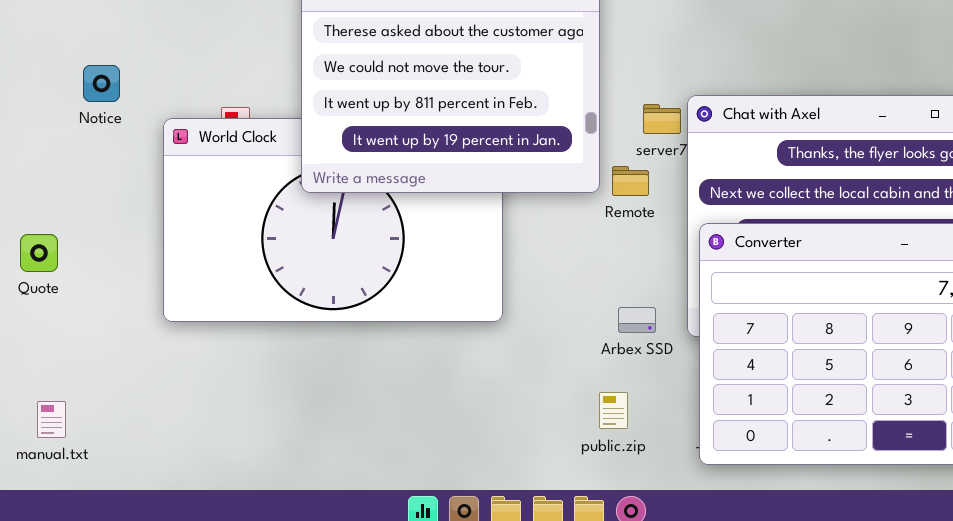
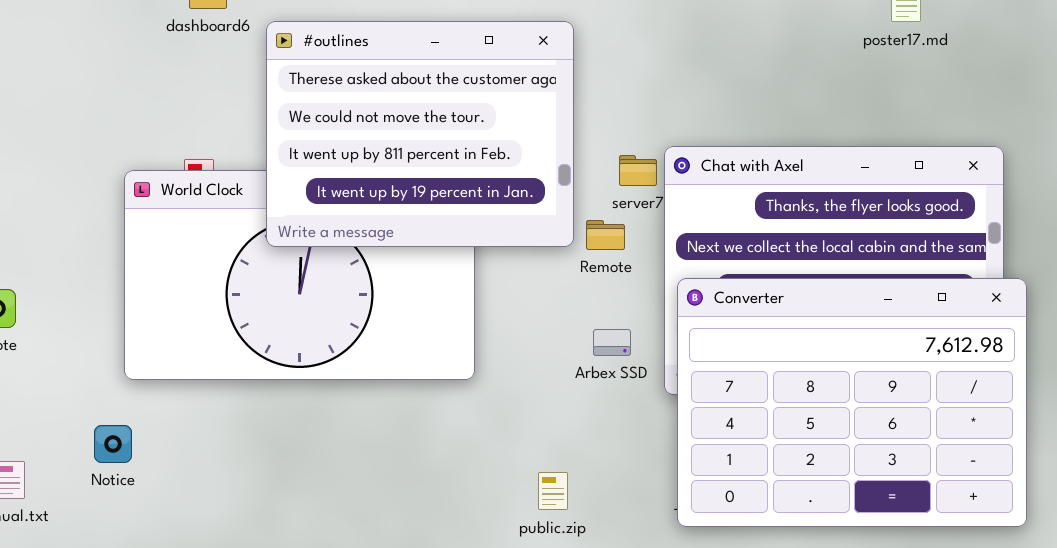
Notice: [83,65,120,102] -> [94,425,132,463], moved
Arbex SSD: [618,307,656,333] -> [593,329,631,356], moved
public.zip: [599,392,628,429] -> [538,472,568,510], moved

